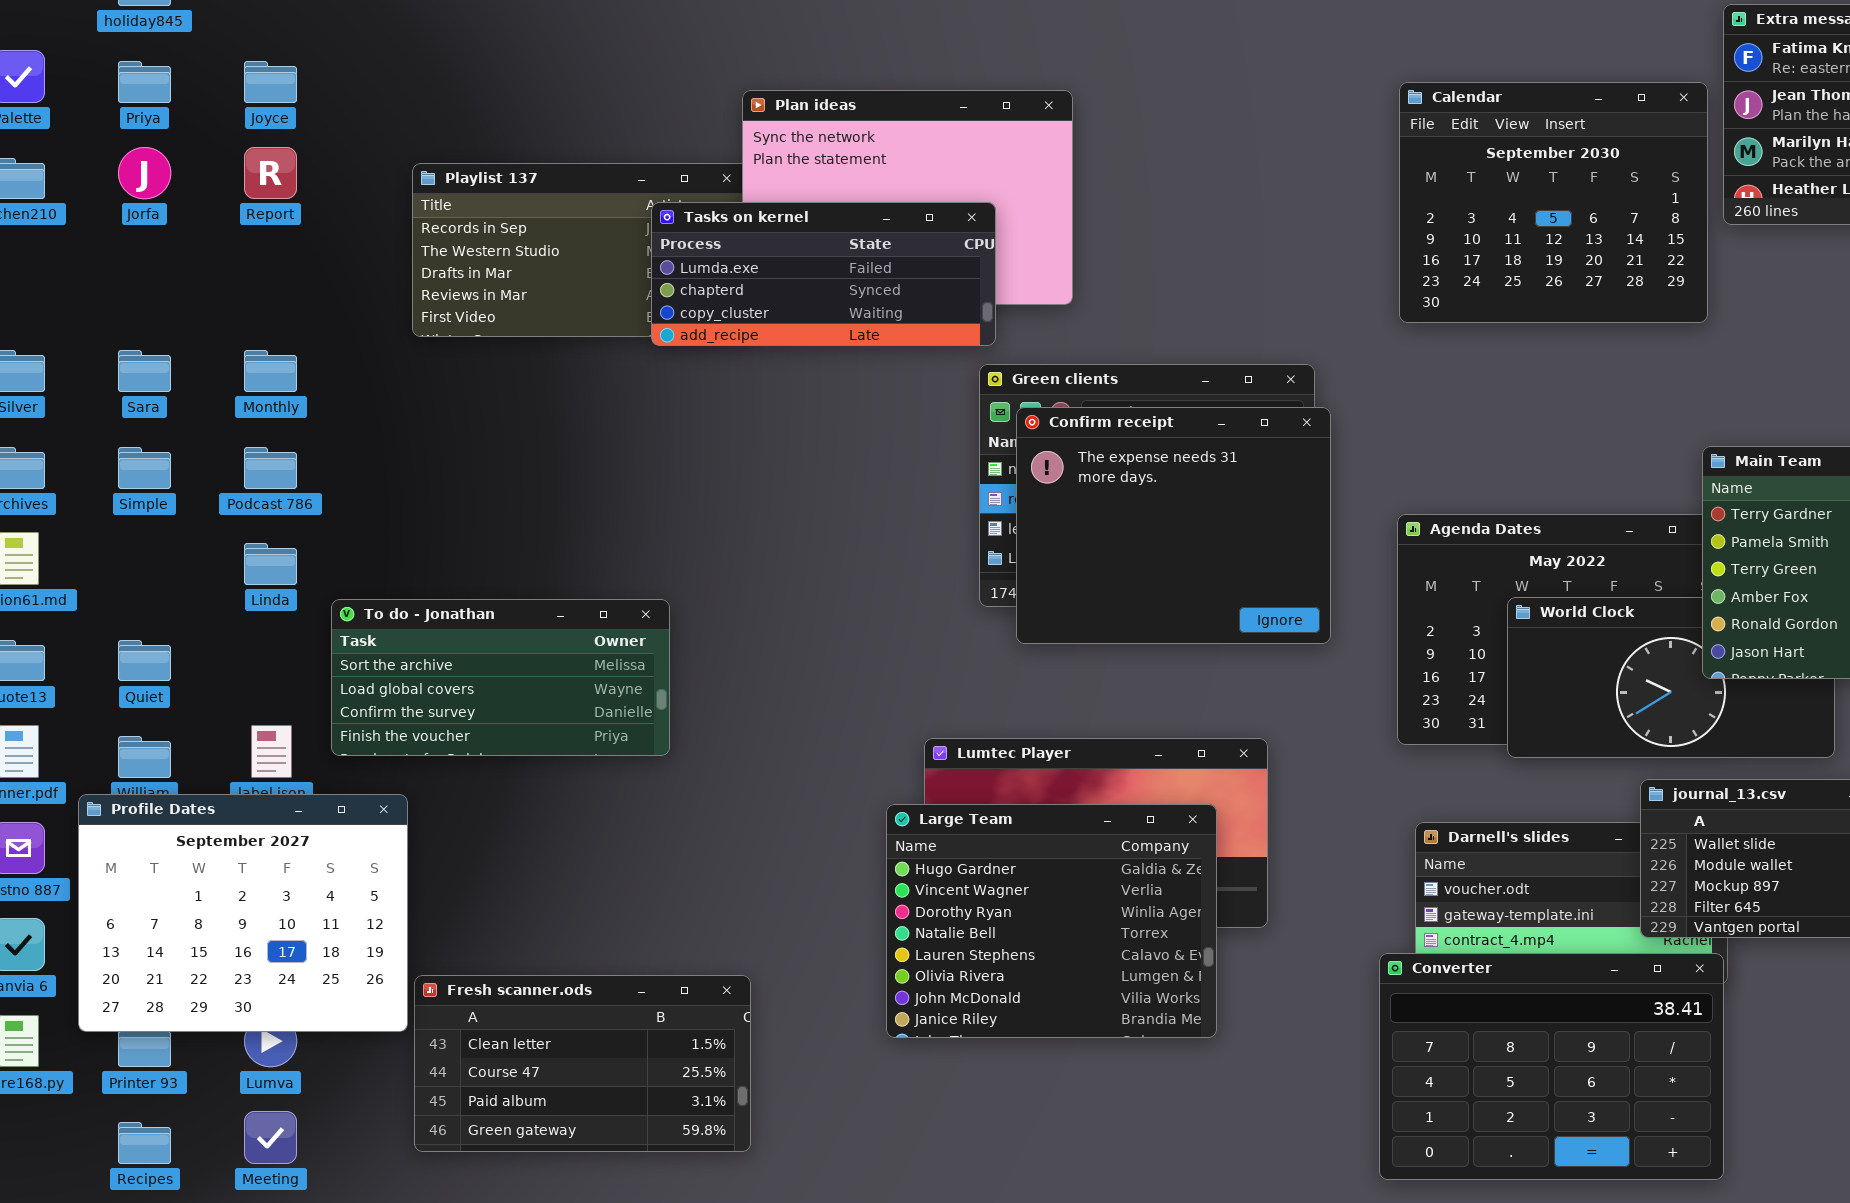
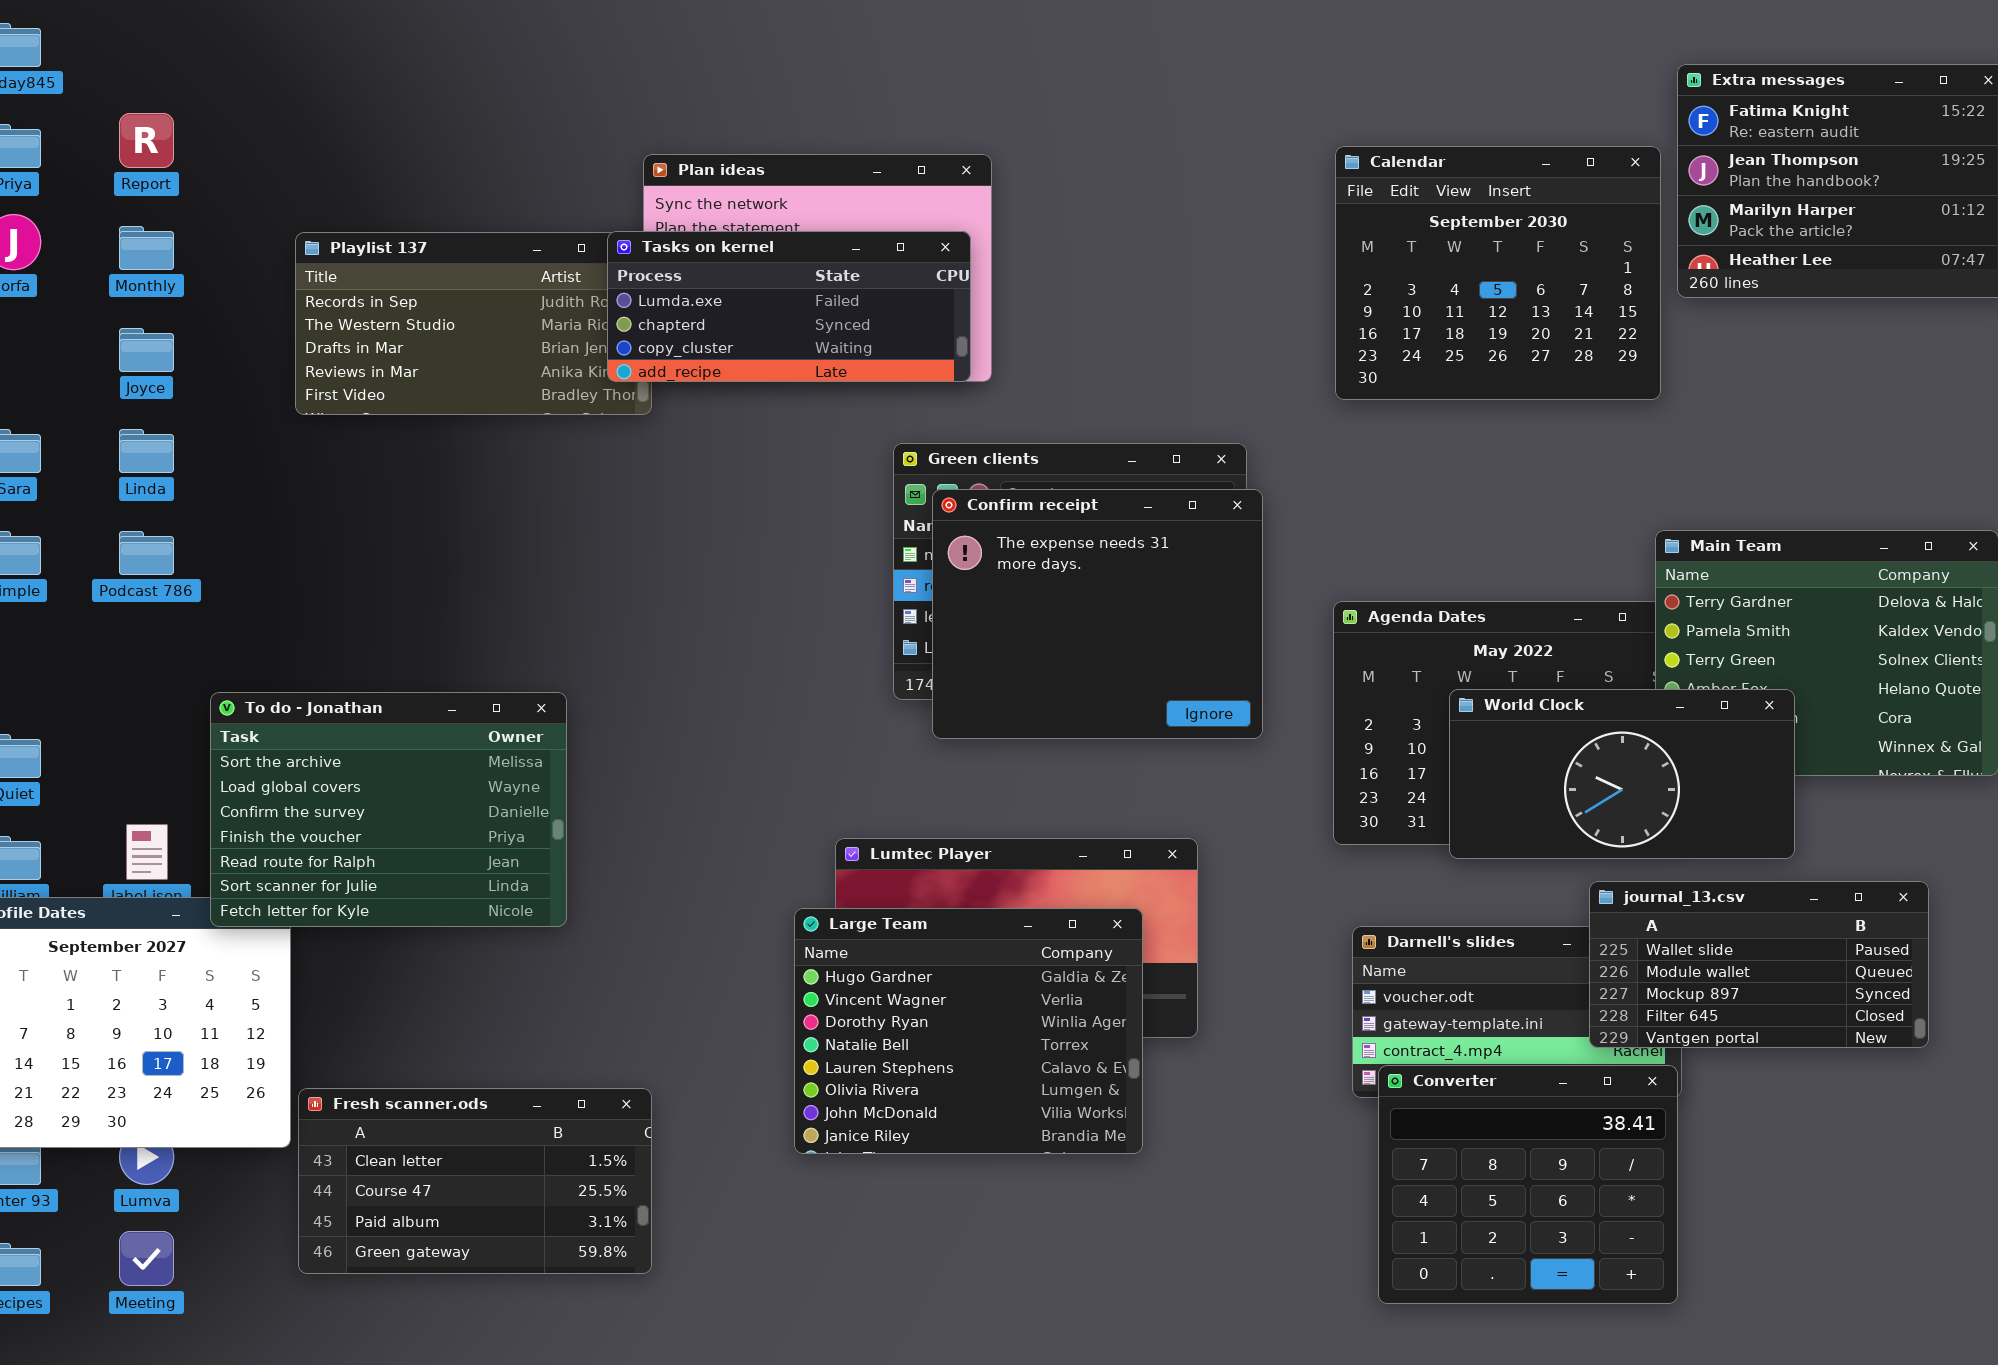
Joyce: [244,61,297,103] -> [119,328,174,372], moved
Report: [244,147,297,199] -> [119,113,174,168], moved
Tasks on kernel: [651,202,996,346] -> [607,231,971,382], moved
Monthly: [244,350,297,392] -> [119,226,174,270], moved
Linda: [244,543,297,585] -> [119,429,174,473], moved
World Clock: [1507,597,1835,758] -> [1449,689,1795,859], raised
To do - Jonathan: [331,599,670,756] -> [210,692,567,927], resized
Converter: [1379,953,1724,1180] -> [1378,1065,1678,1304], resized

